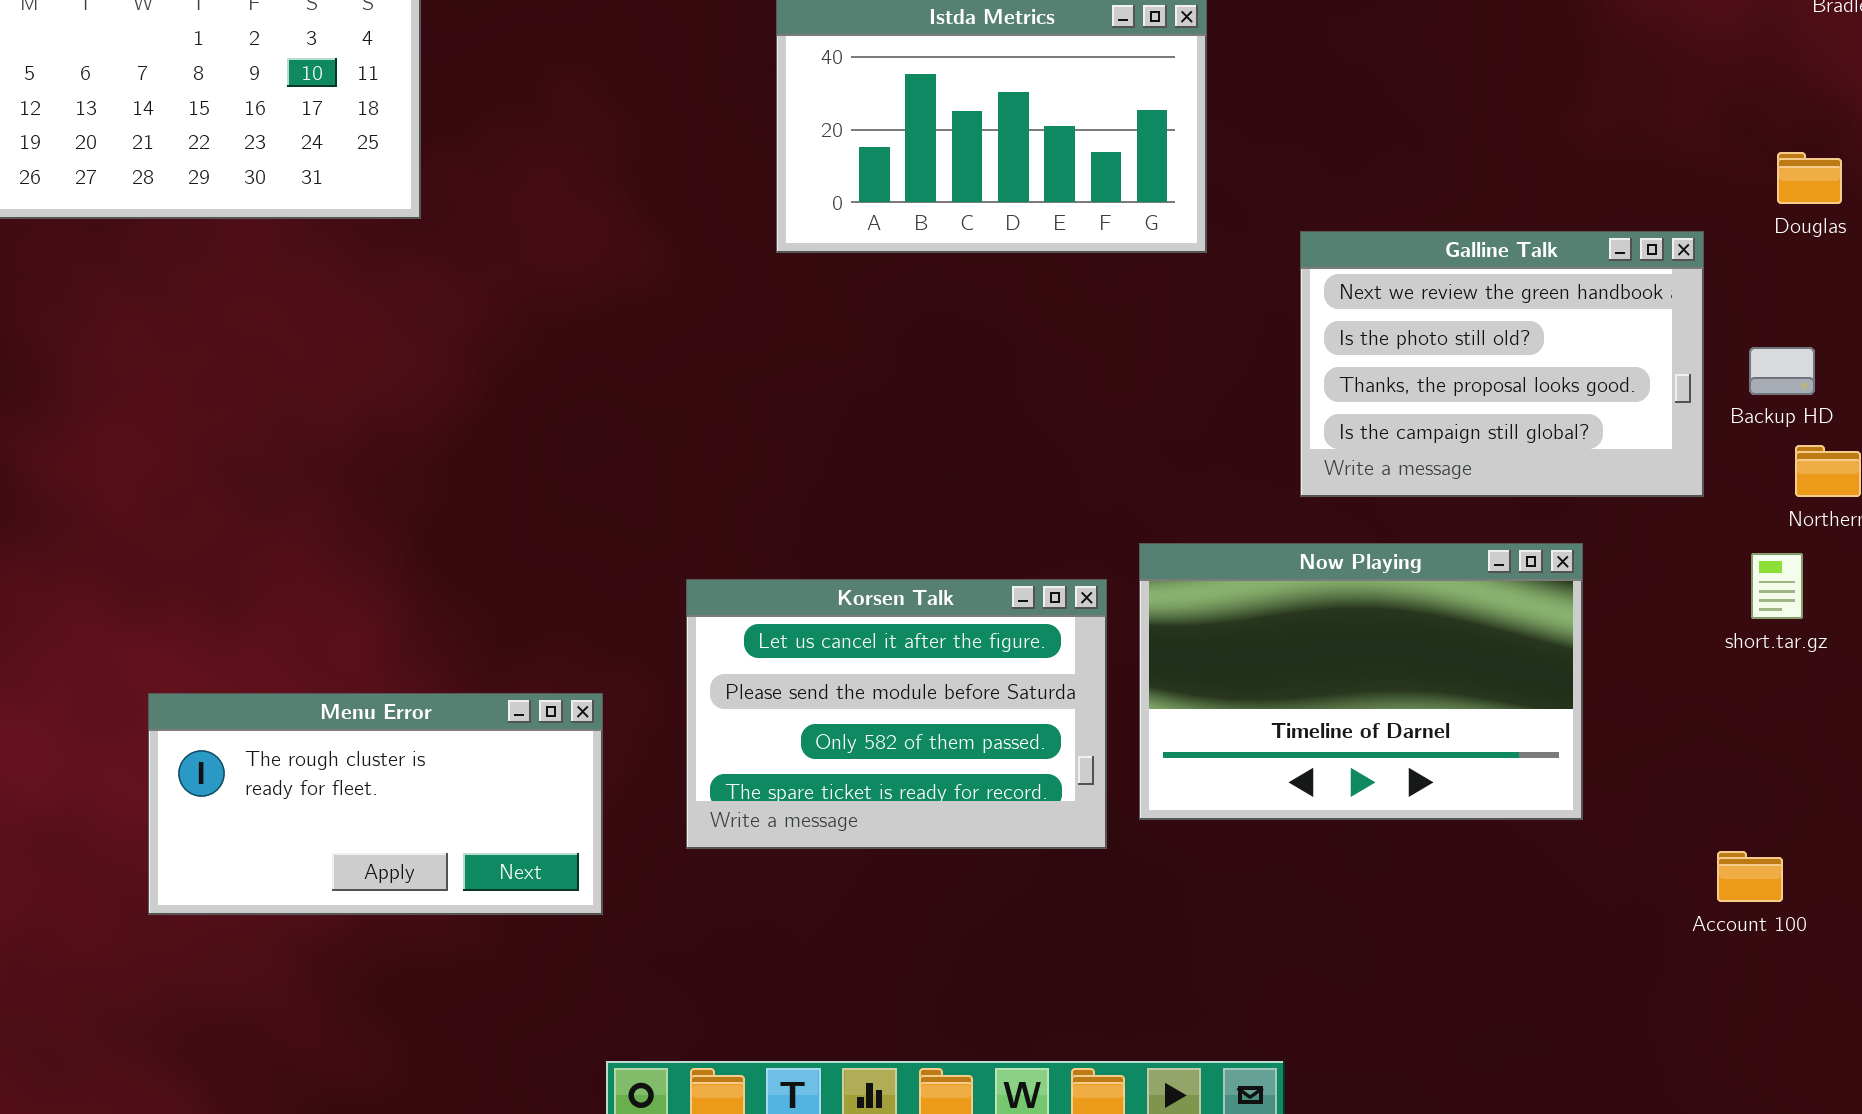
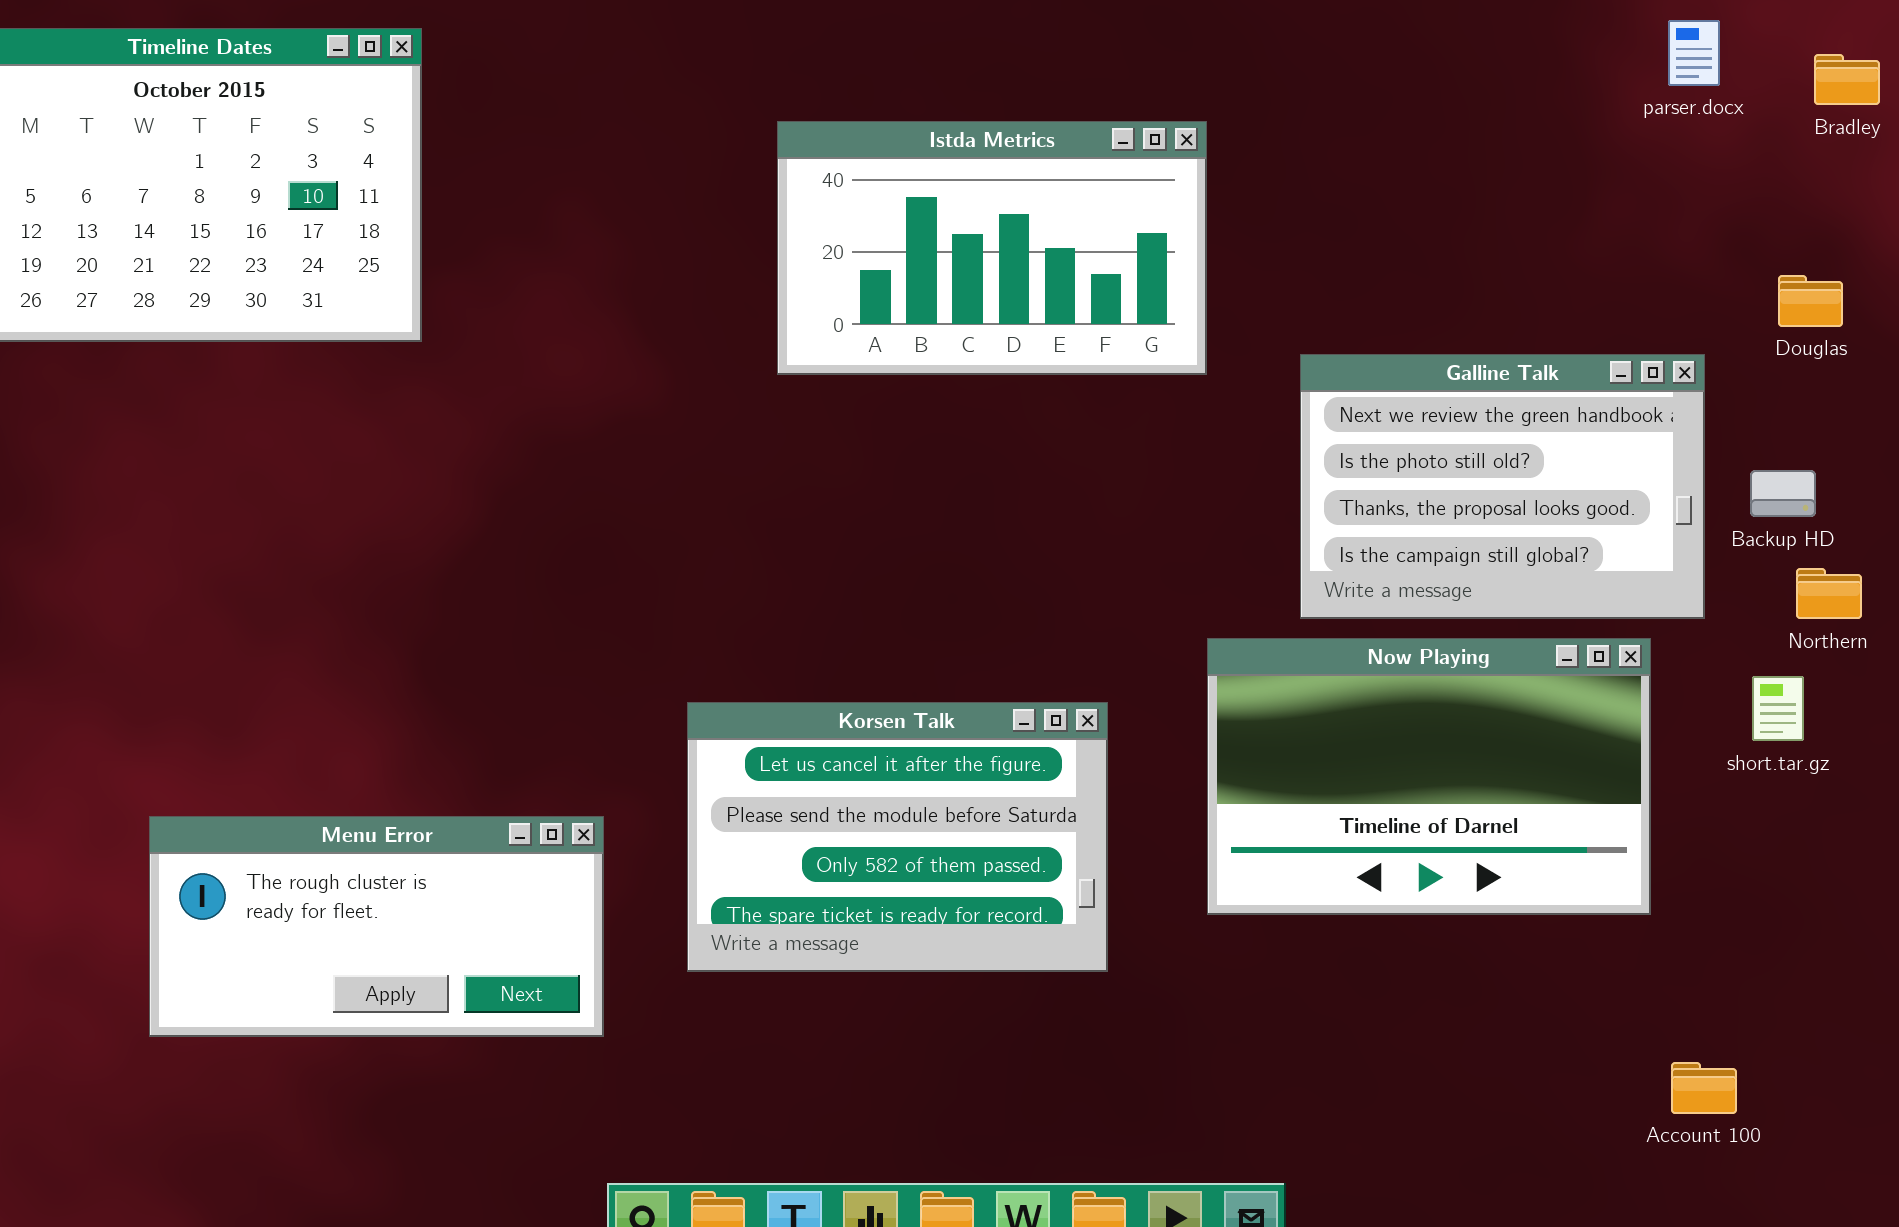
Now Playing: [1139,543,1583,820] -> [1207,638,1651,915], moved
Account 100: [1717,851,1783,902] -> [1671,1062,1737,1114], moved

